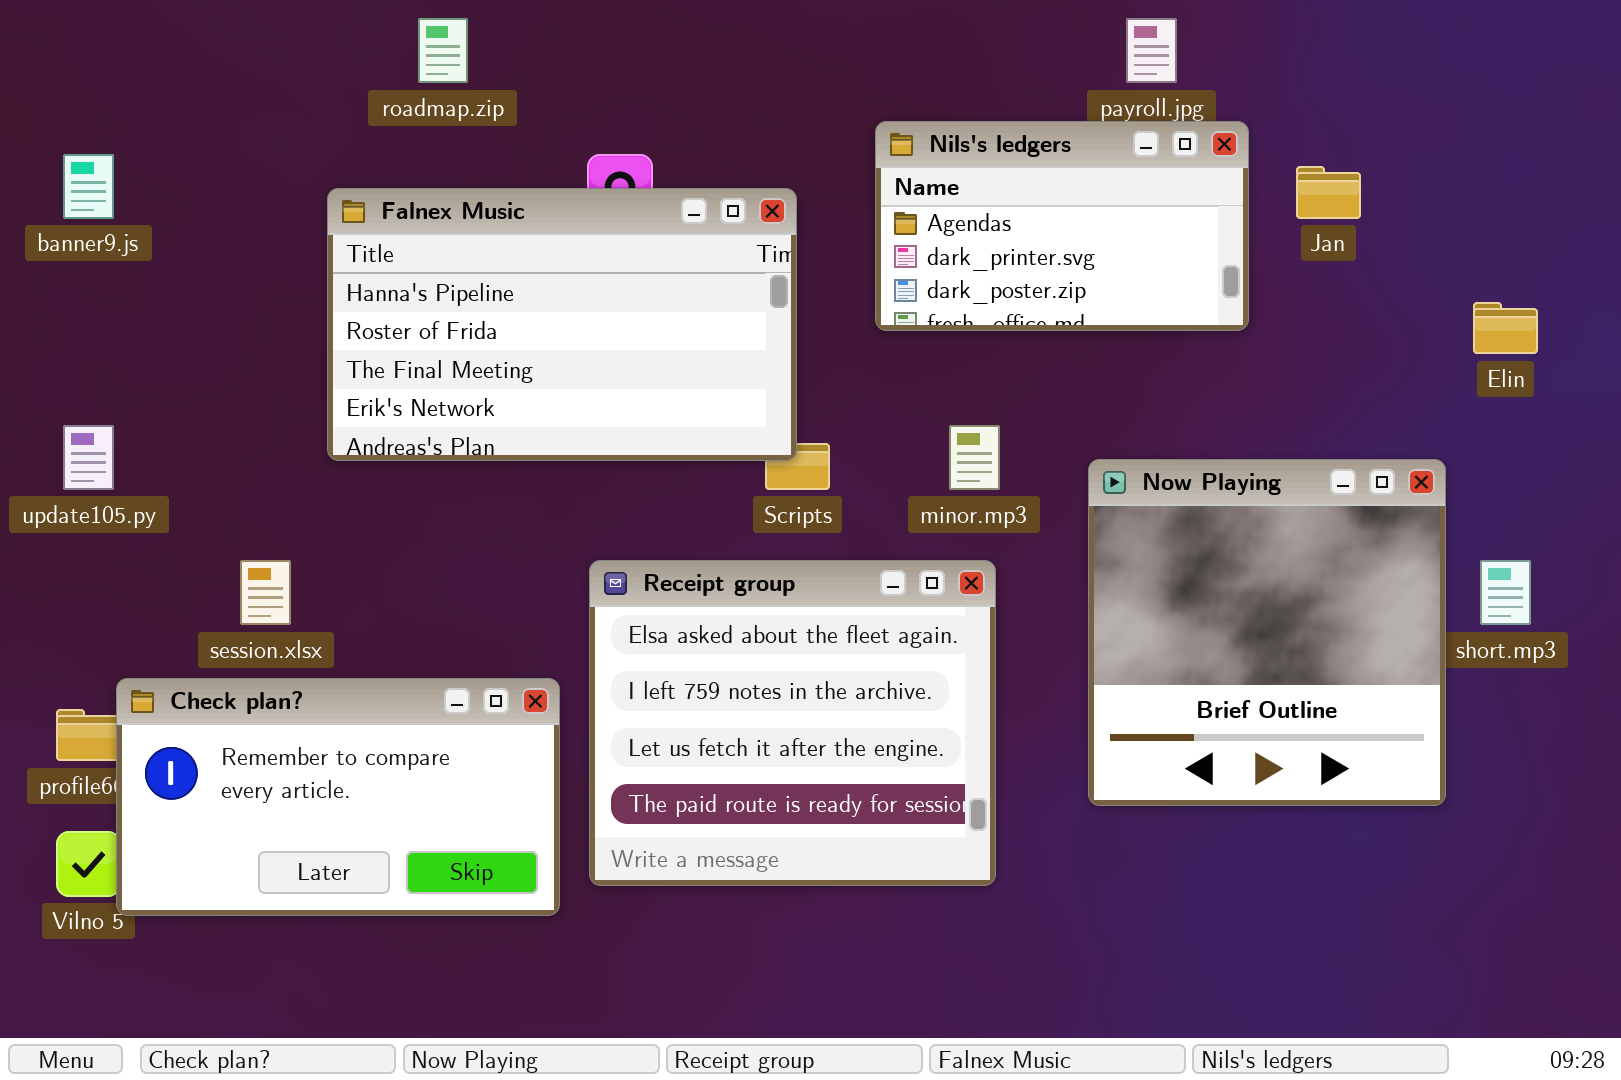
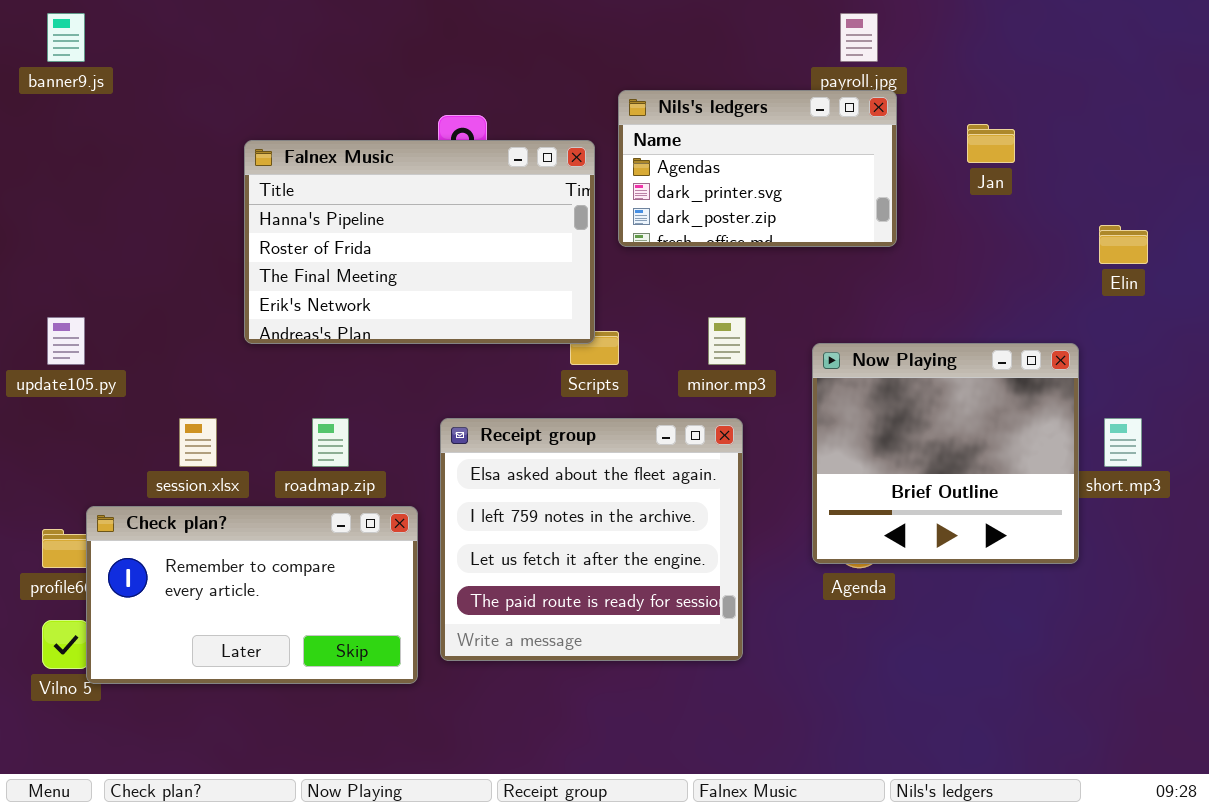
roadmap.zip: [418,18,468,83] -> [312,418,349,467], moved
Nils's ledgers: [875,121,1249,331] -> [618,90,897,247], moved
banner9.js: [63,154,114,219] -> [47,13,85,62], moved
Now Playing: [1088,459,1446,806] -> [812,343,1079,564], resized

